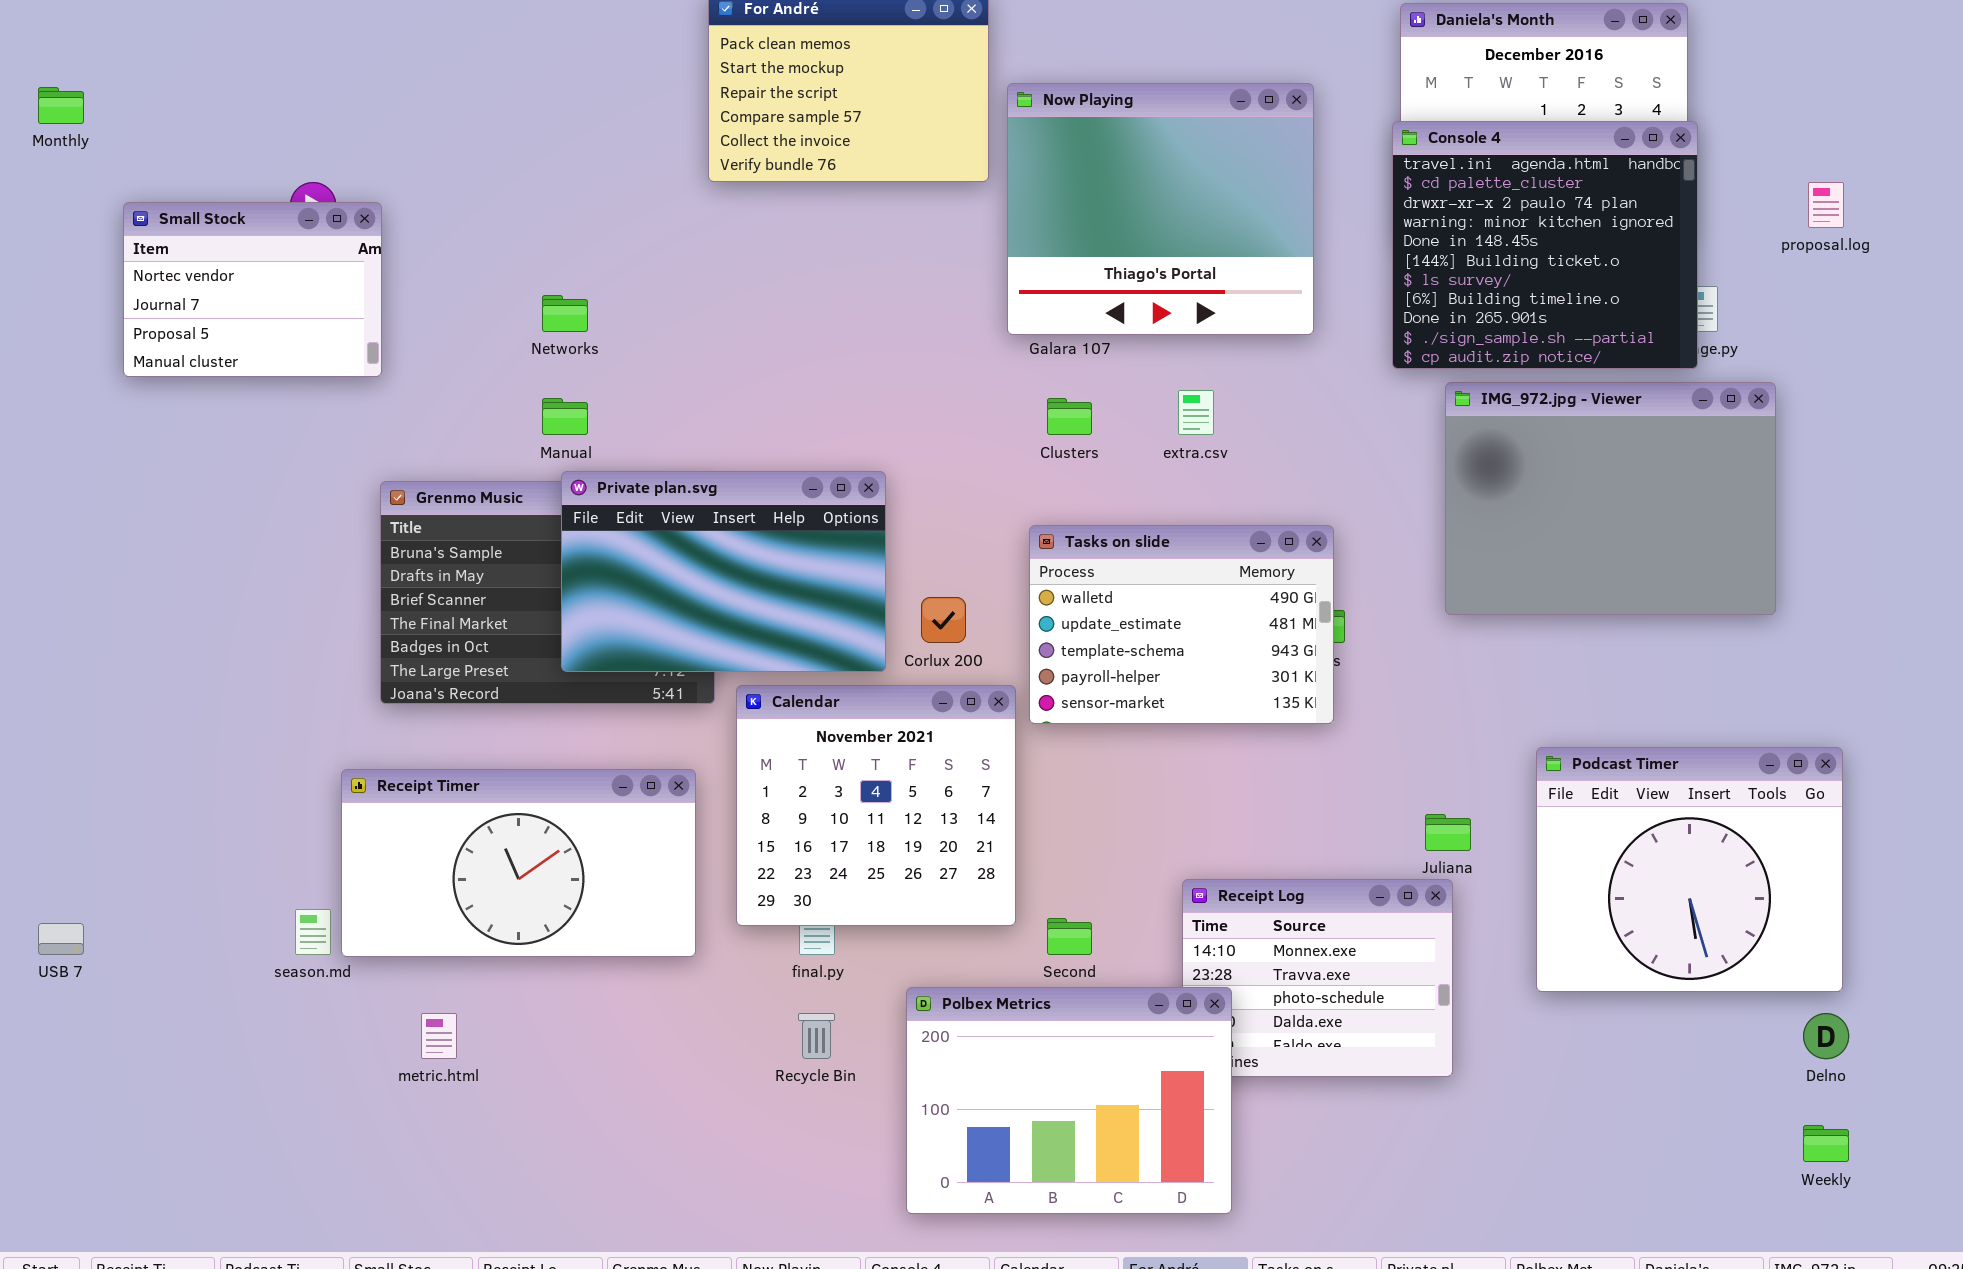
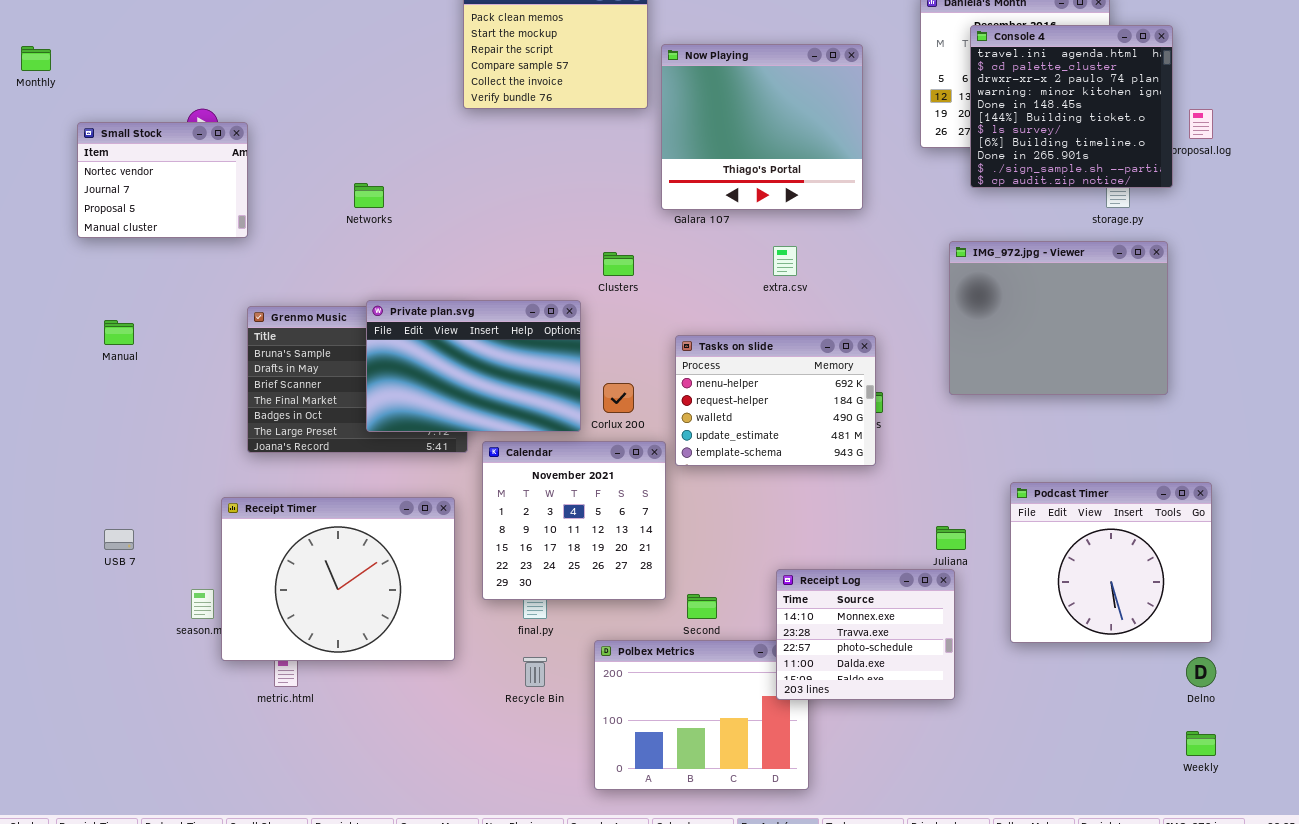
Console 4: [1392,121,1698,369] -> [970,25,1173,188], moved
Manual: [542,398,588,435] -> [104,320,134,345], moved
Clusters: [1047,398,1092,435] -> [603,252,634,276], moved
Tasks on slide: [1029,525,1334,724] -> [675,335,876,466], scrolled up 2 rows
Receipt Timer: [341,769,696,957] -> [221,497,455,661], resized
Receipt Log: [1182,879,1453,1077] -> [776,569,955,700], raised
USB 7: [38,923,84,955] -> [104,529,134,550], moved

